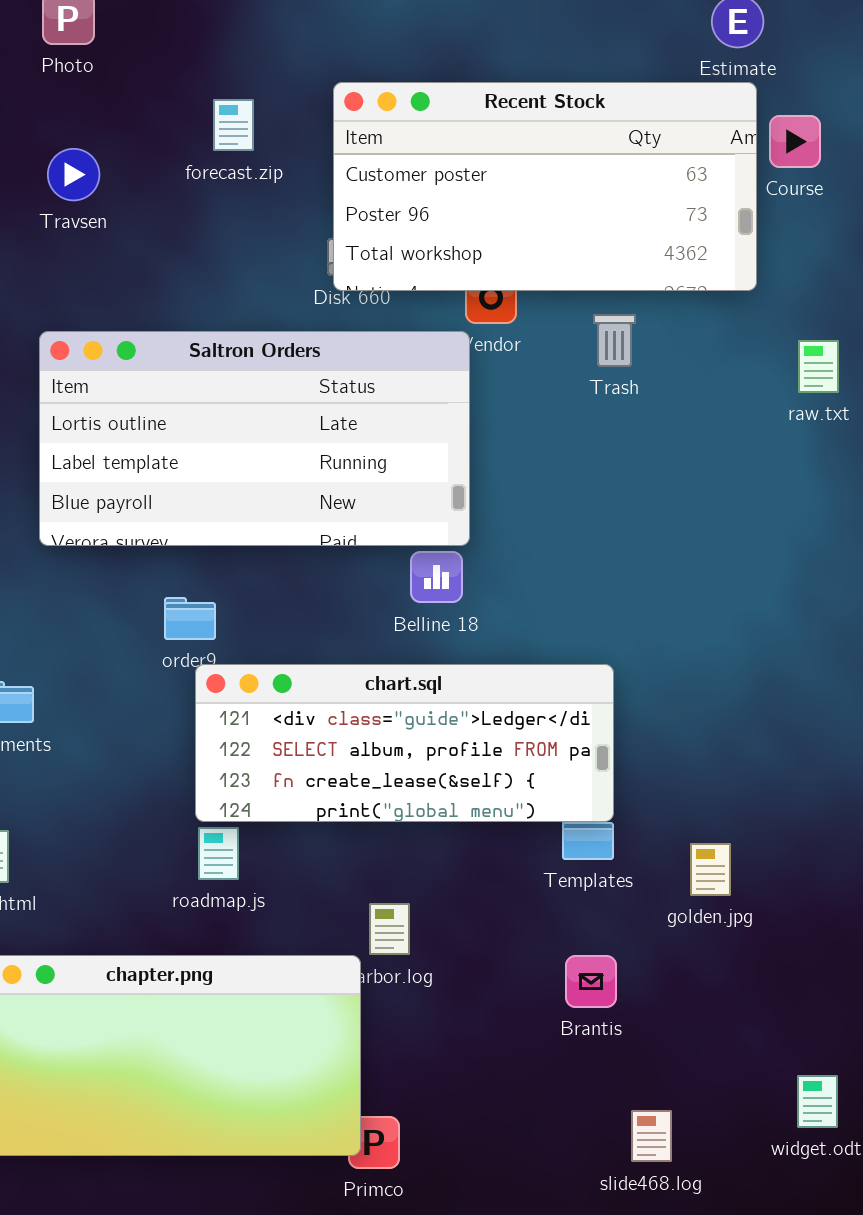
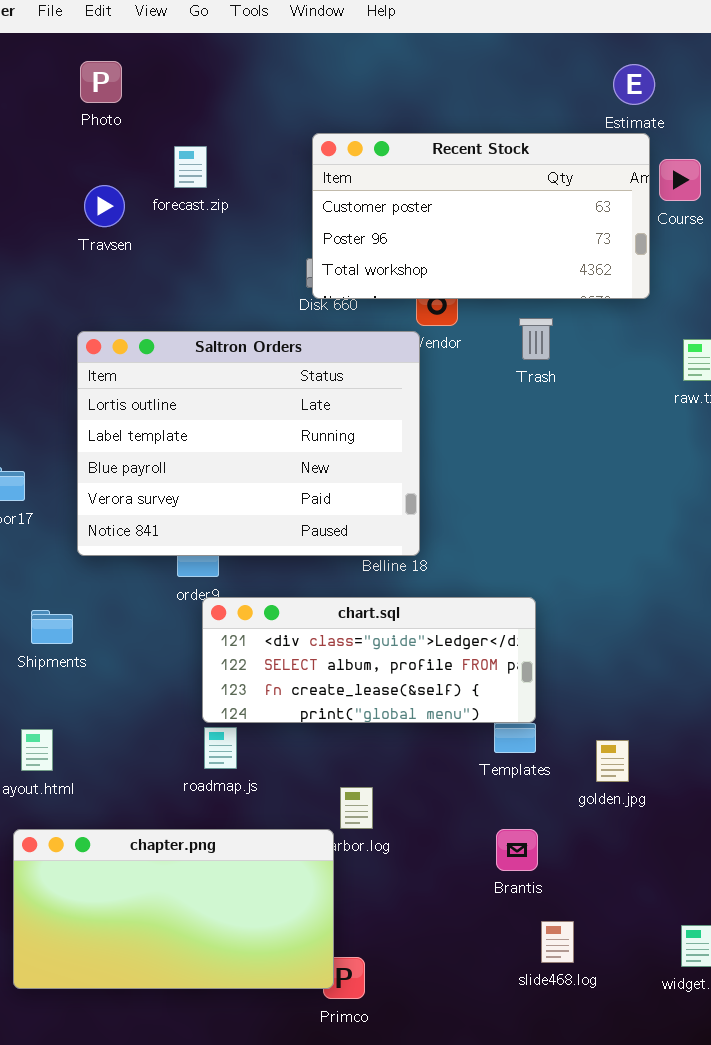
forecast.zip: [213,99,254,151] -> [174,146,207,188], moved
Saltron Orders: [39,331,470,546] -> [77,331,420,556], resized
slide468.log: [631,1110,672,1162] -> [541,921,574,963], moved

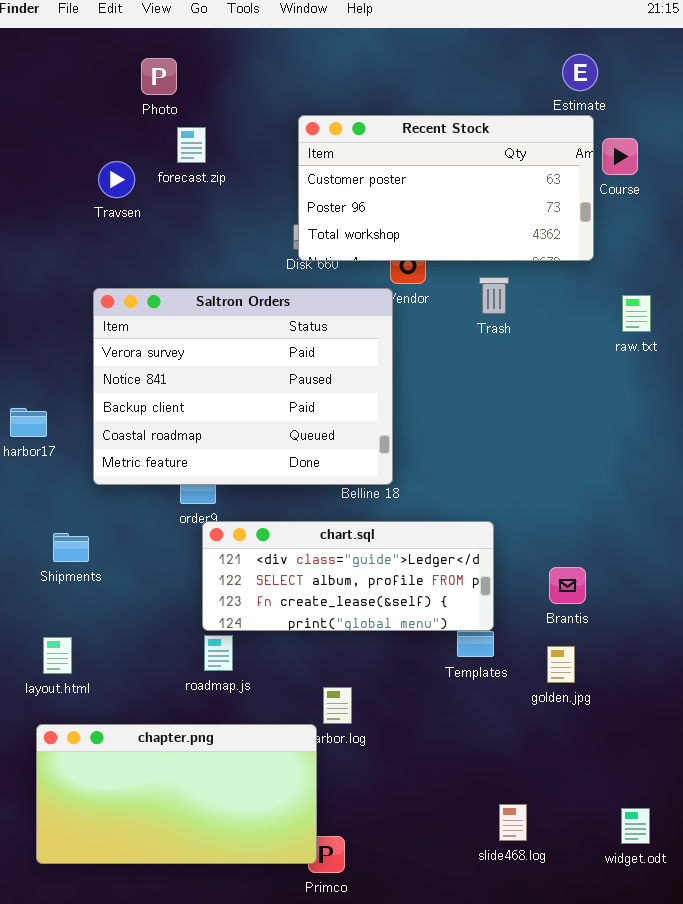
Photo: [80,61,122,103] -> [141,58,177,95], moved
Saltron Orders: [77,331,420,556] -> [93,288,393,485], scrolled down 3 rows
Brantis: [496,829,538,871] -> [549,567,586,604], moved

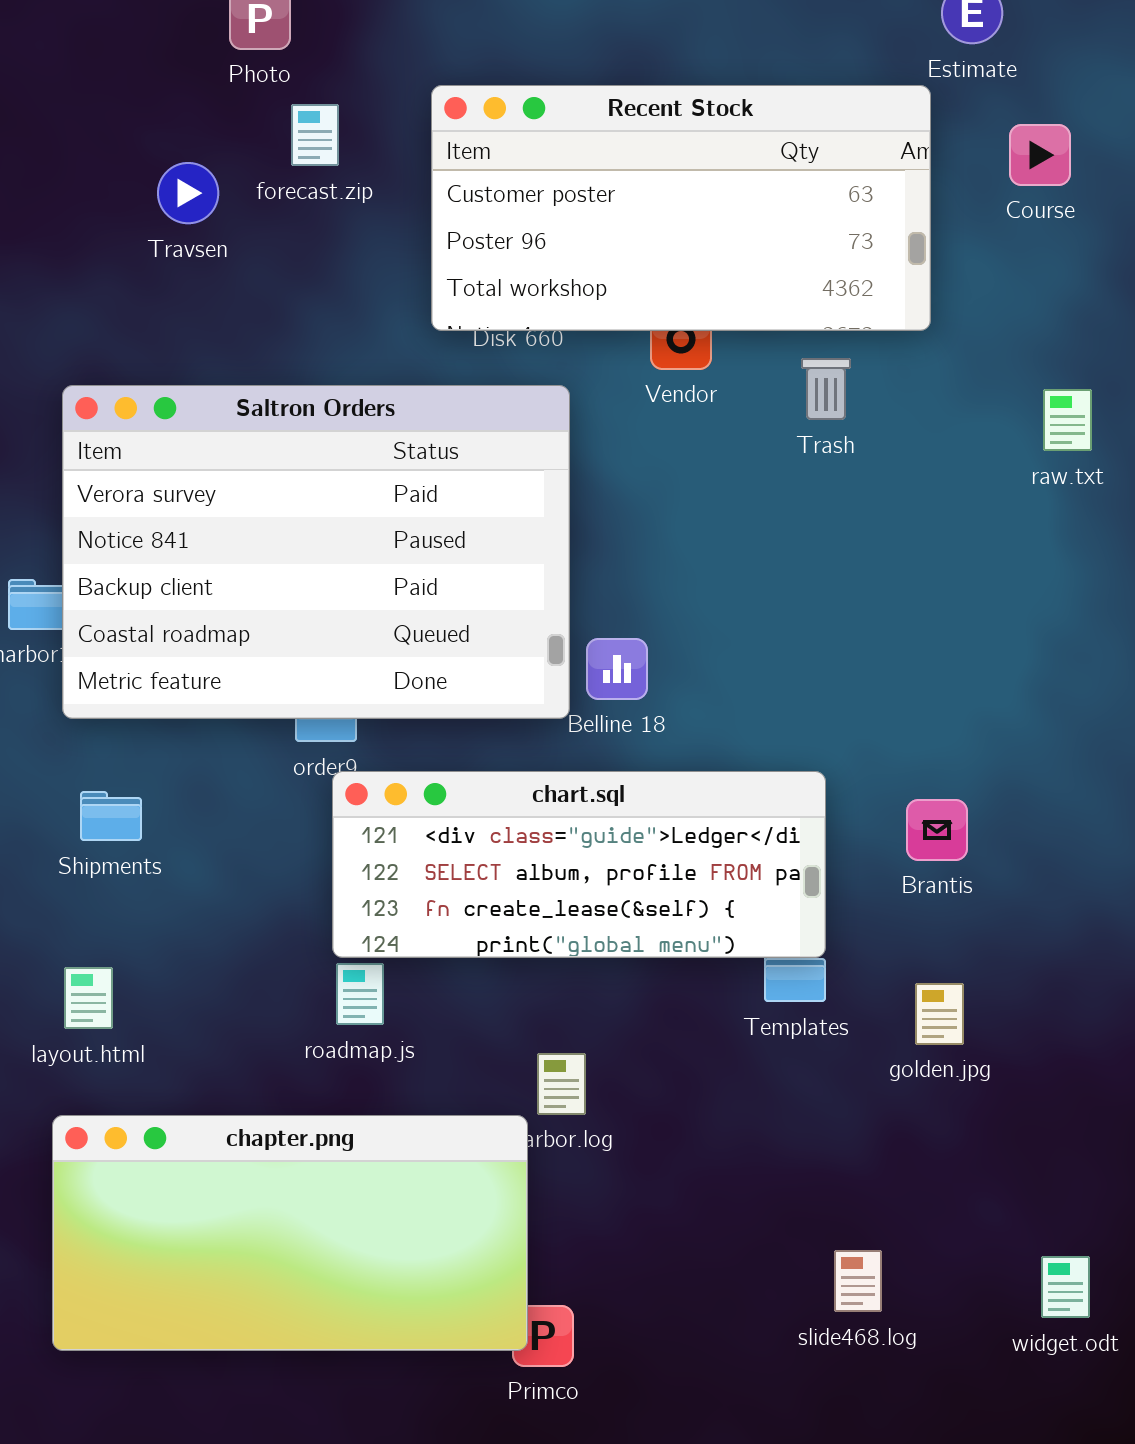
Recent Stock: [298,115,594,261] -> [431,85,931,331], moved
Saltron Orders: [93,288,393,485] -> [62,385,570,719], moved
Brantis: [549,567,586,604] -> [906,799,968,861], moved

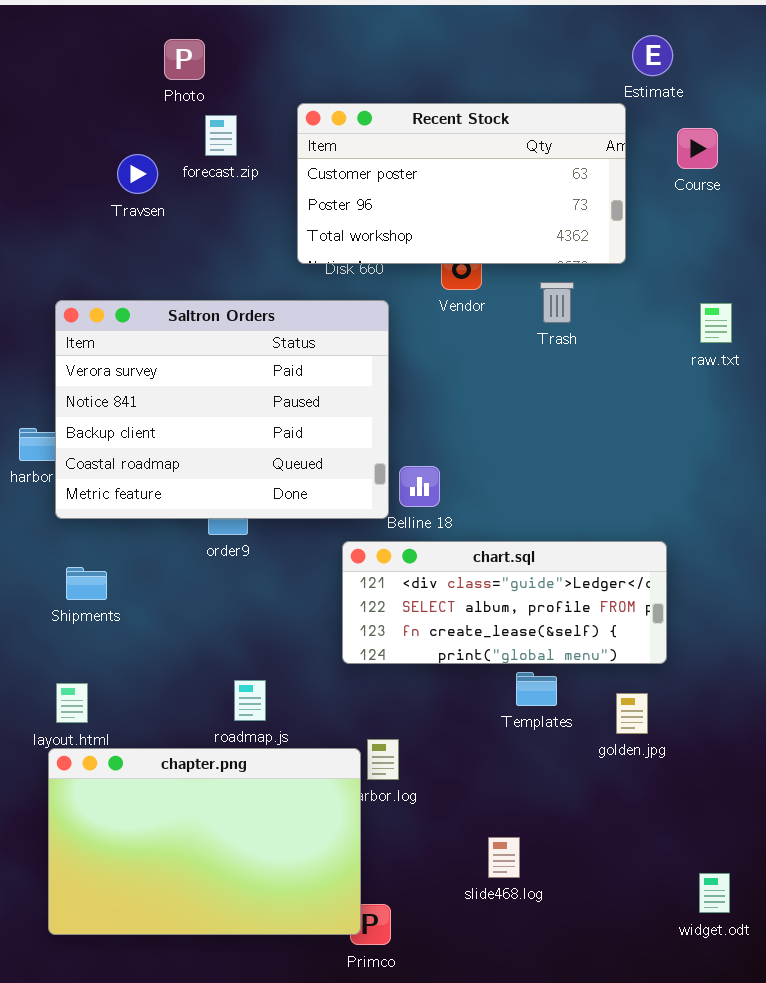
chart.sql: [332,771,826,958] -> [342,541,667,664], moved
chapter.png: [52,1115,528,1351] -> [48,748,361,935], resized
slide468.log: [834,1250,882,1312] -> [488,837,520,878], moved

